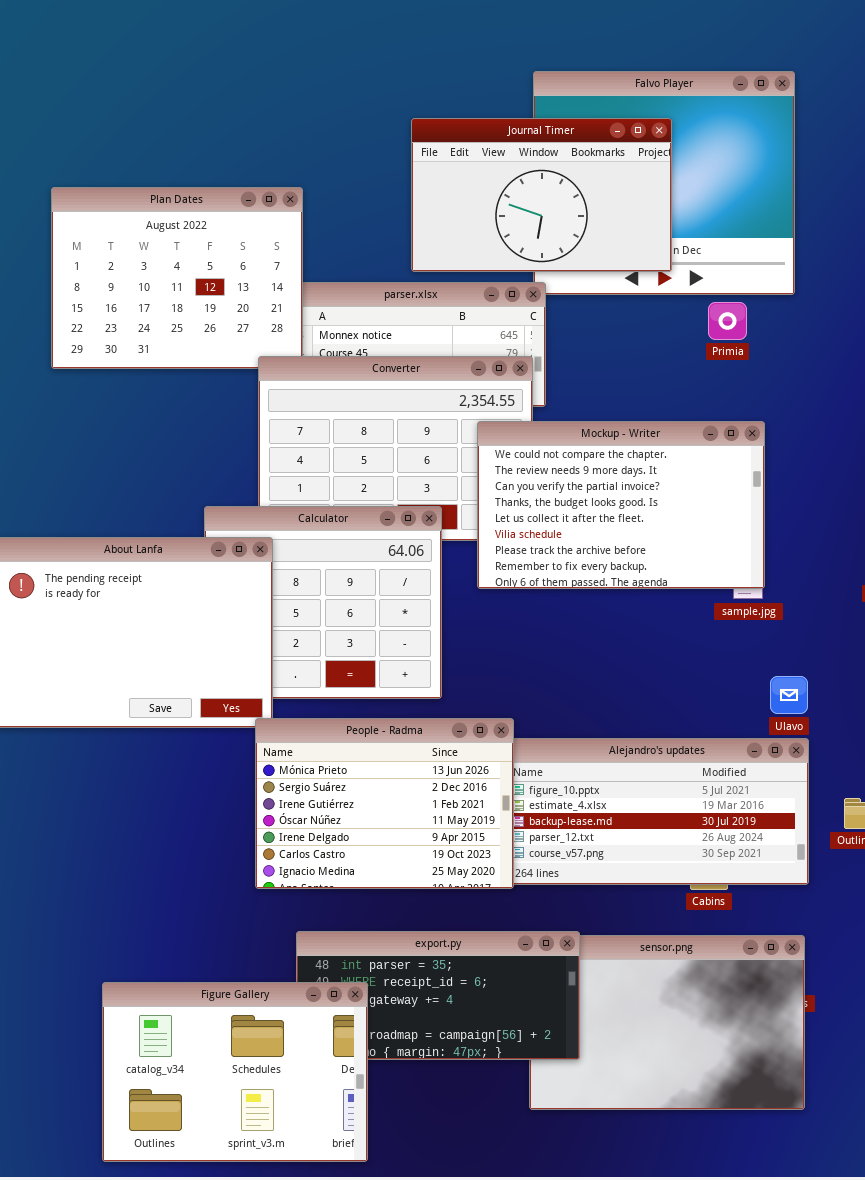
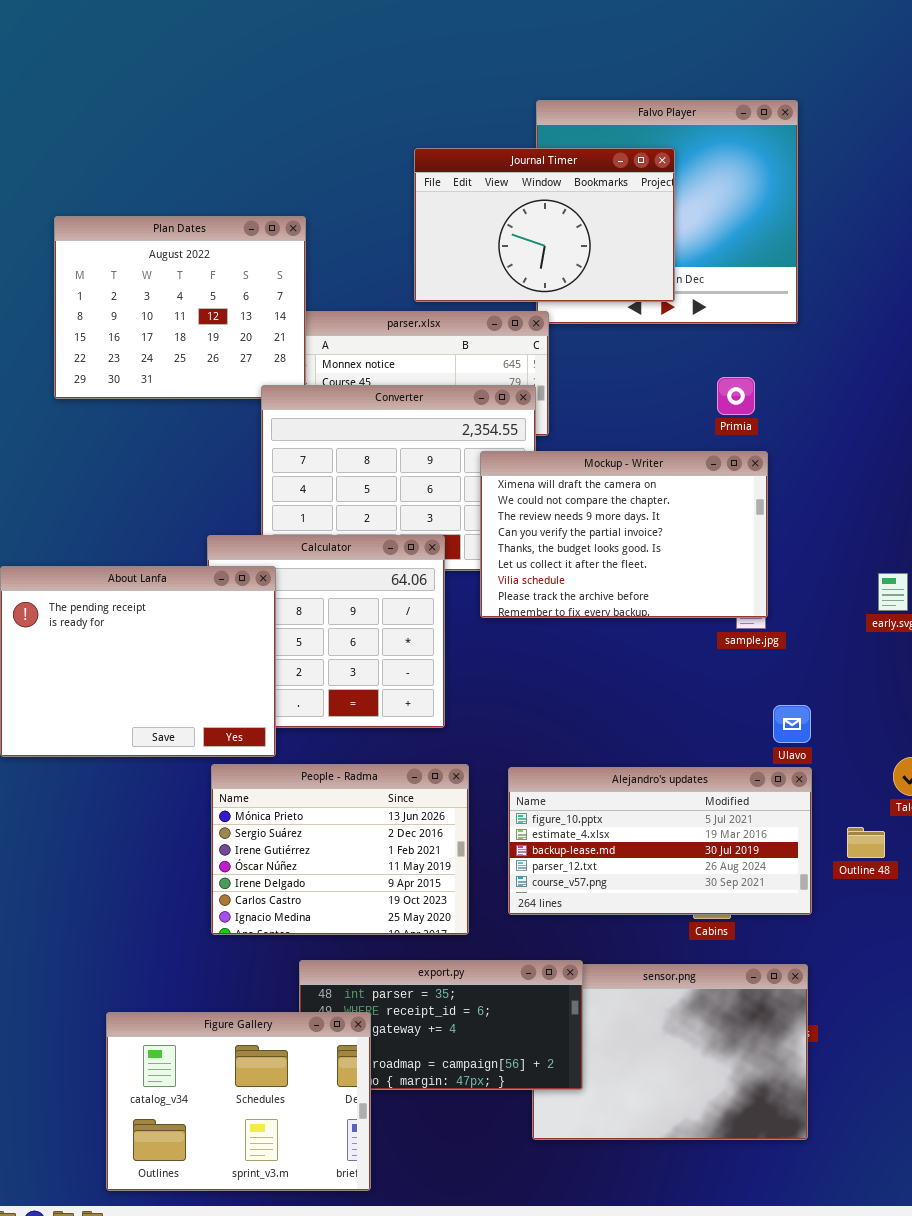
Primia: [708,302,747,340] -> [717,377,755,415], moved
Mockup - Writer: [477,421,765,589] -> [480,451,768,618], scrolled up 1 row
People - Radma: [255,718,514,889] -> [211,764,469,935], moved

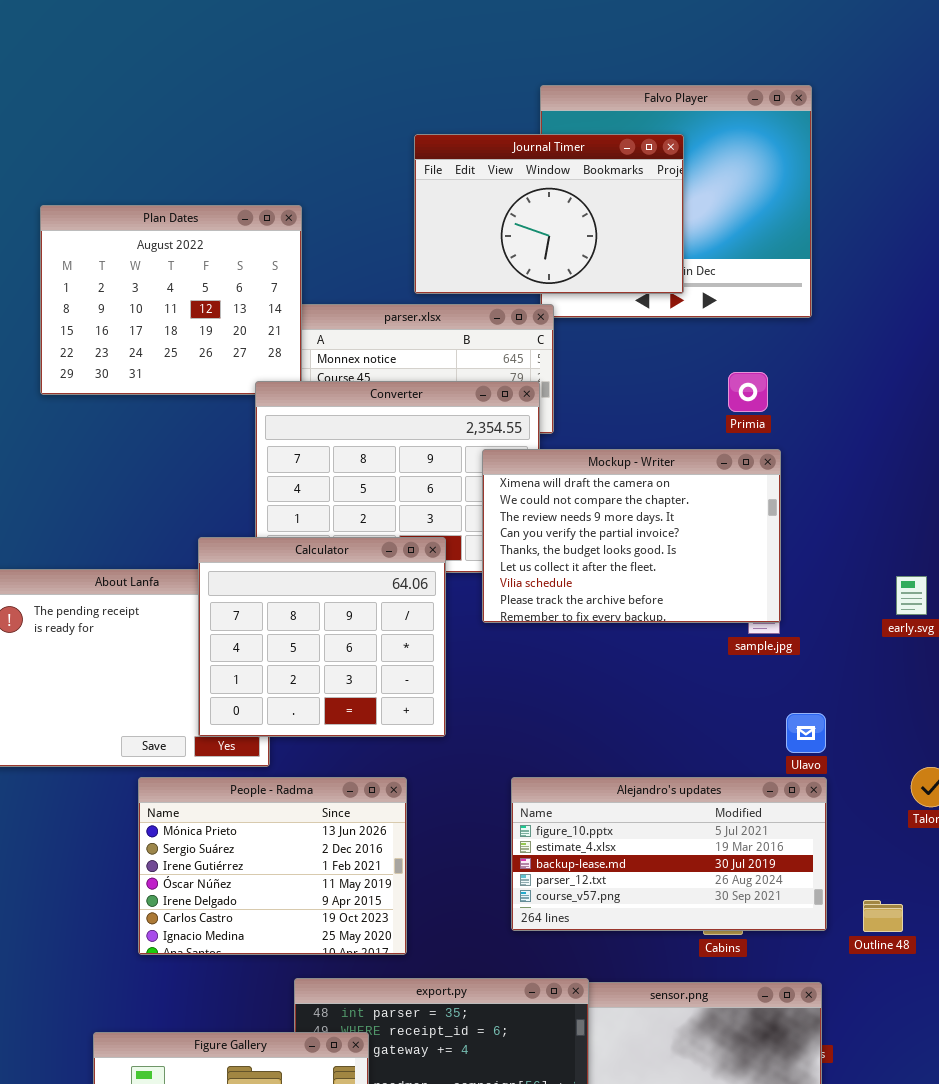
Calculator: [207,535,445,728] -> [198,537,446,737], raised
People - Radma: [211,764,469,935] -> [138,777,407,955], moved
Outline 48: [847,827,885,858] -> [863,900,903,932], moved

